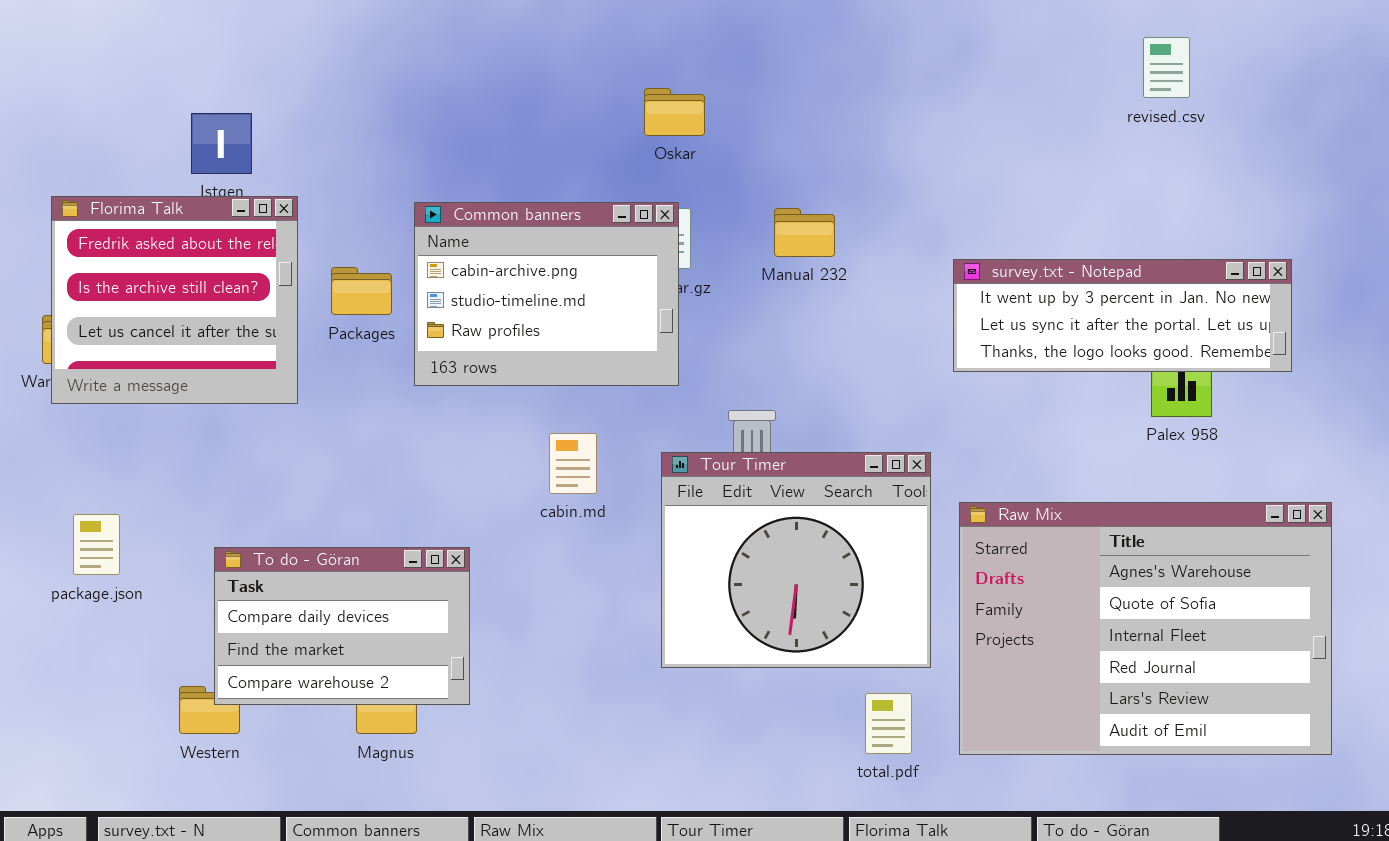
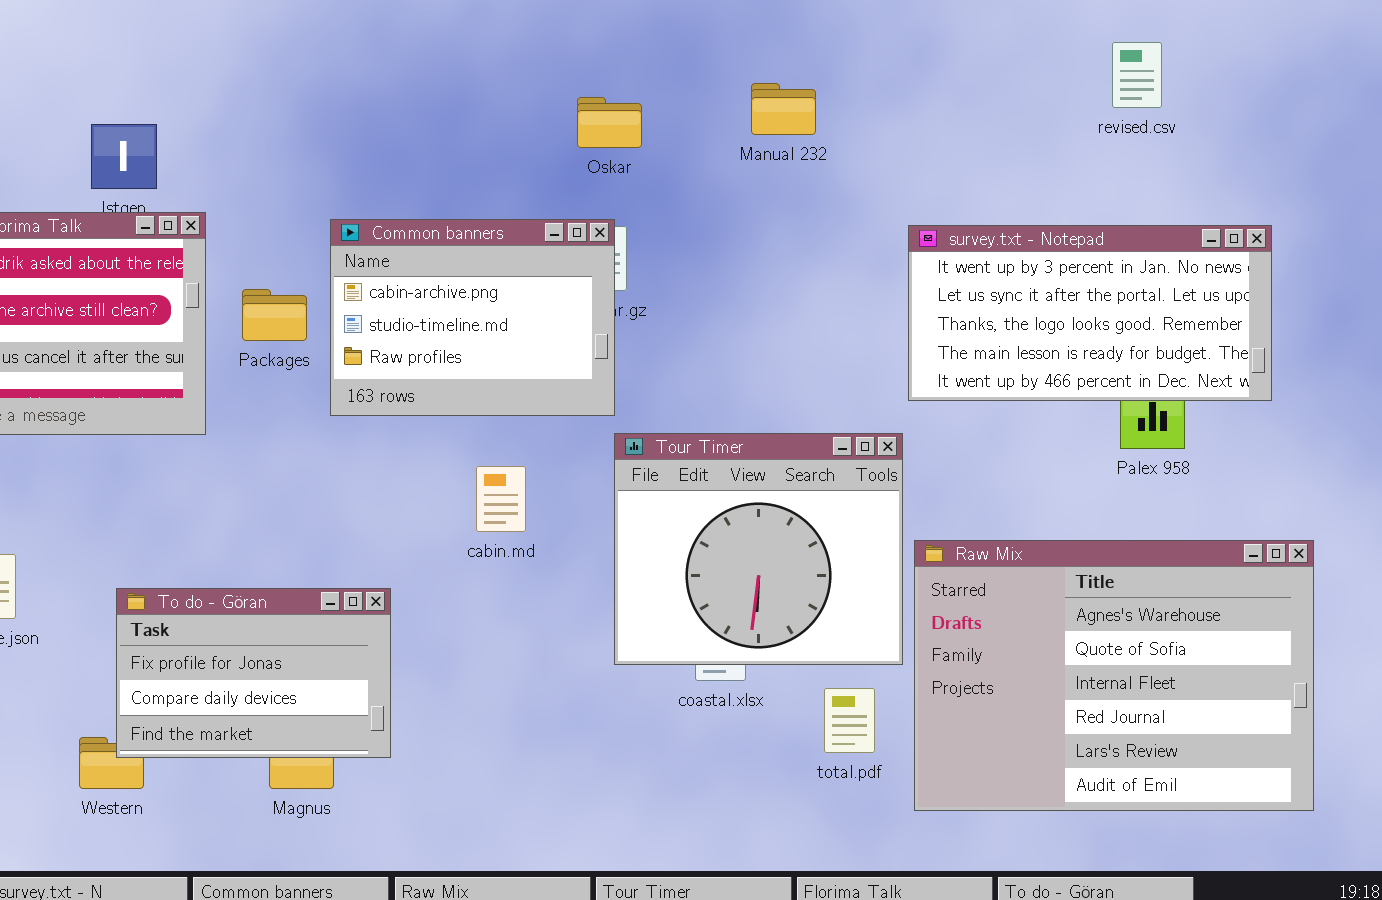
Manual 232: [774,208,835,257] -> [751,83,816,135], moved
survey.txt - Notepad: [953,259,1292,372] -> [908,225,1272,401], resized
Tour Timer: [661,452,931,668] -> [614,433,903,665], moved
To do - Göran: [214,547,470,705] -> [116,588,391,758], scrolled up 1 row
total.pdf: [865,693,912,754] -> [824,688,875,753], moved

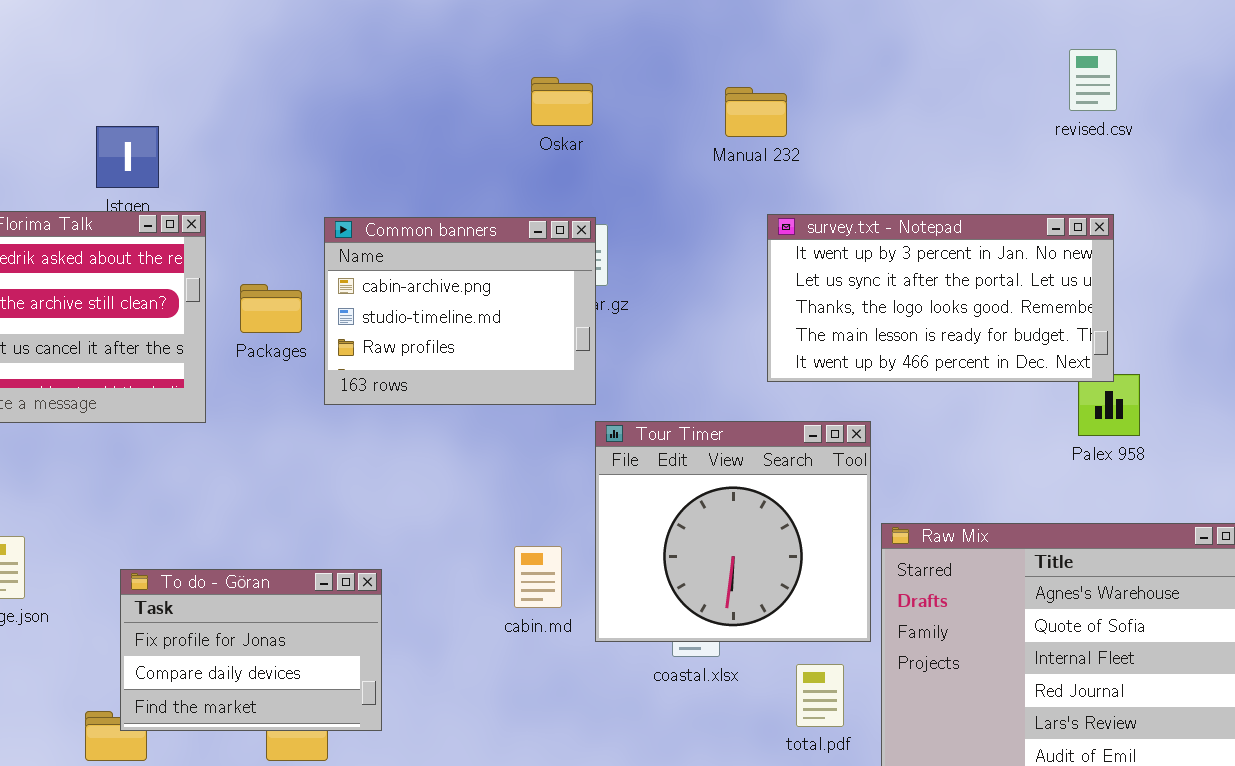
Oskar: [577,97,642,148] -> [531,77,593,126], moved
survey.txt - Notepad: [908,225,1272,401] -> [767,214,1114,382], moved
cabin.md: [476,466,526,532] -> [514,546,562,608], moved

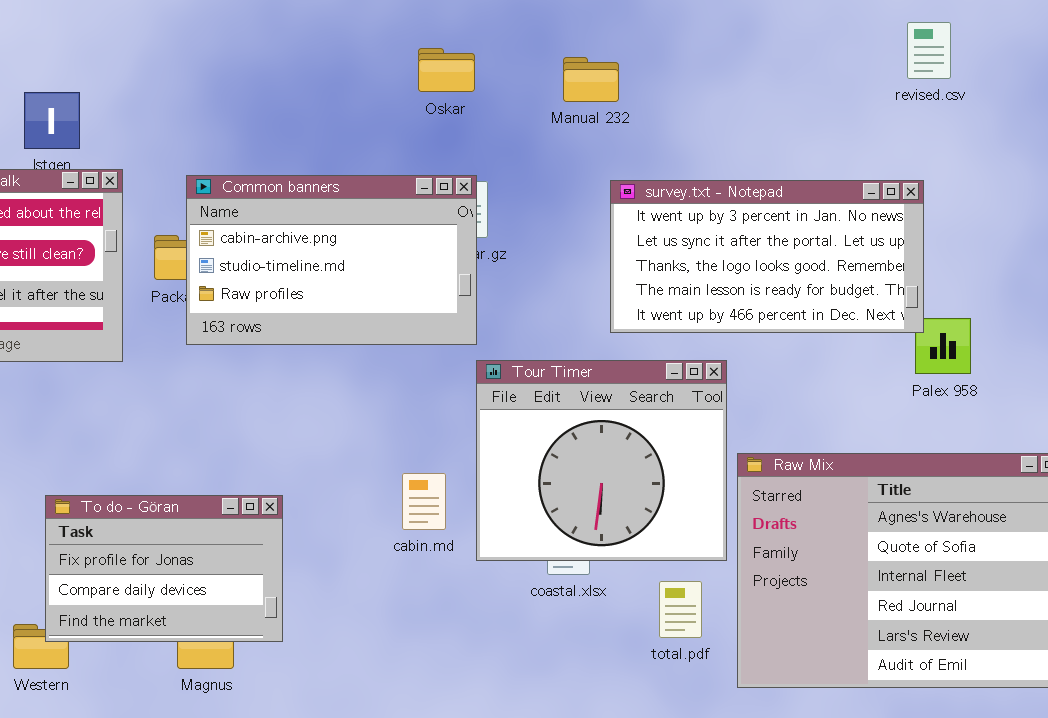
Manual 232: [725,87,787,137] -> [563,57,619,102], moved
survey.txt - Notepad: [767,214,1114,382] -> [610,180,924,333], moved
Common banners: [324,217,596,405] -> [186,175,477,345], resized

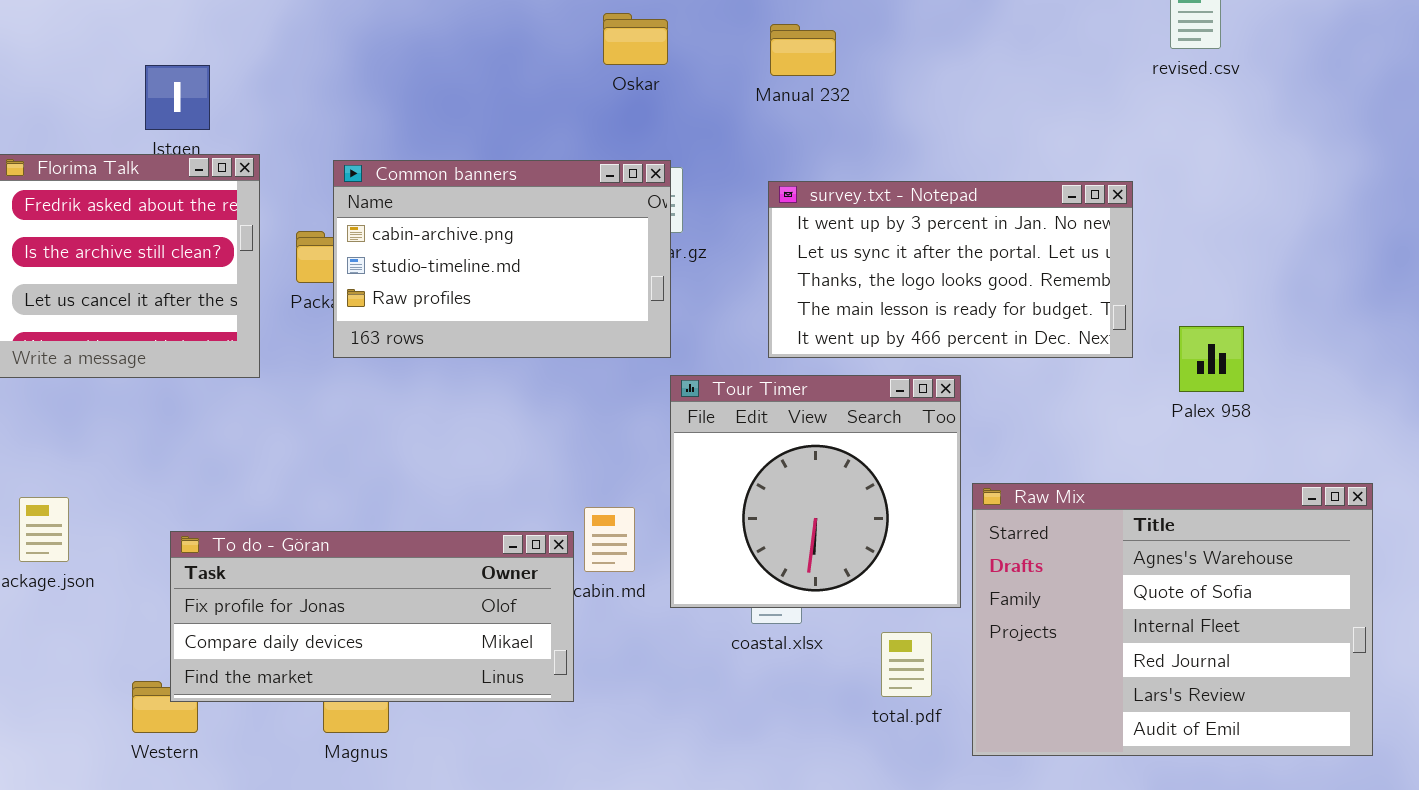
survey.txt - Notepad: [610,180,924,333] -> [768,181,1133,358], moved
To do - Göran: [45,495,283,642] -> [170,531,574,702], resized

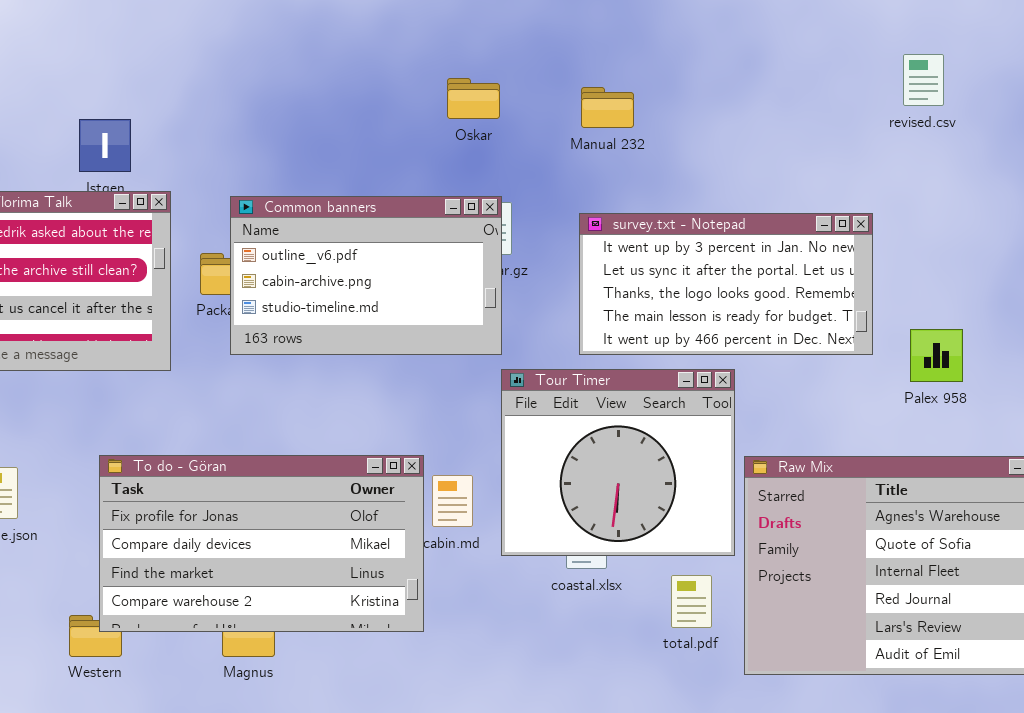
Common banners: [333,160,671,358] -> [230,196,502,355], scrolled up 1 row
To do - Göran: [170,531,574,702] -> [99,455,424,632], resized

